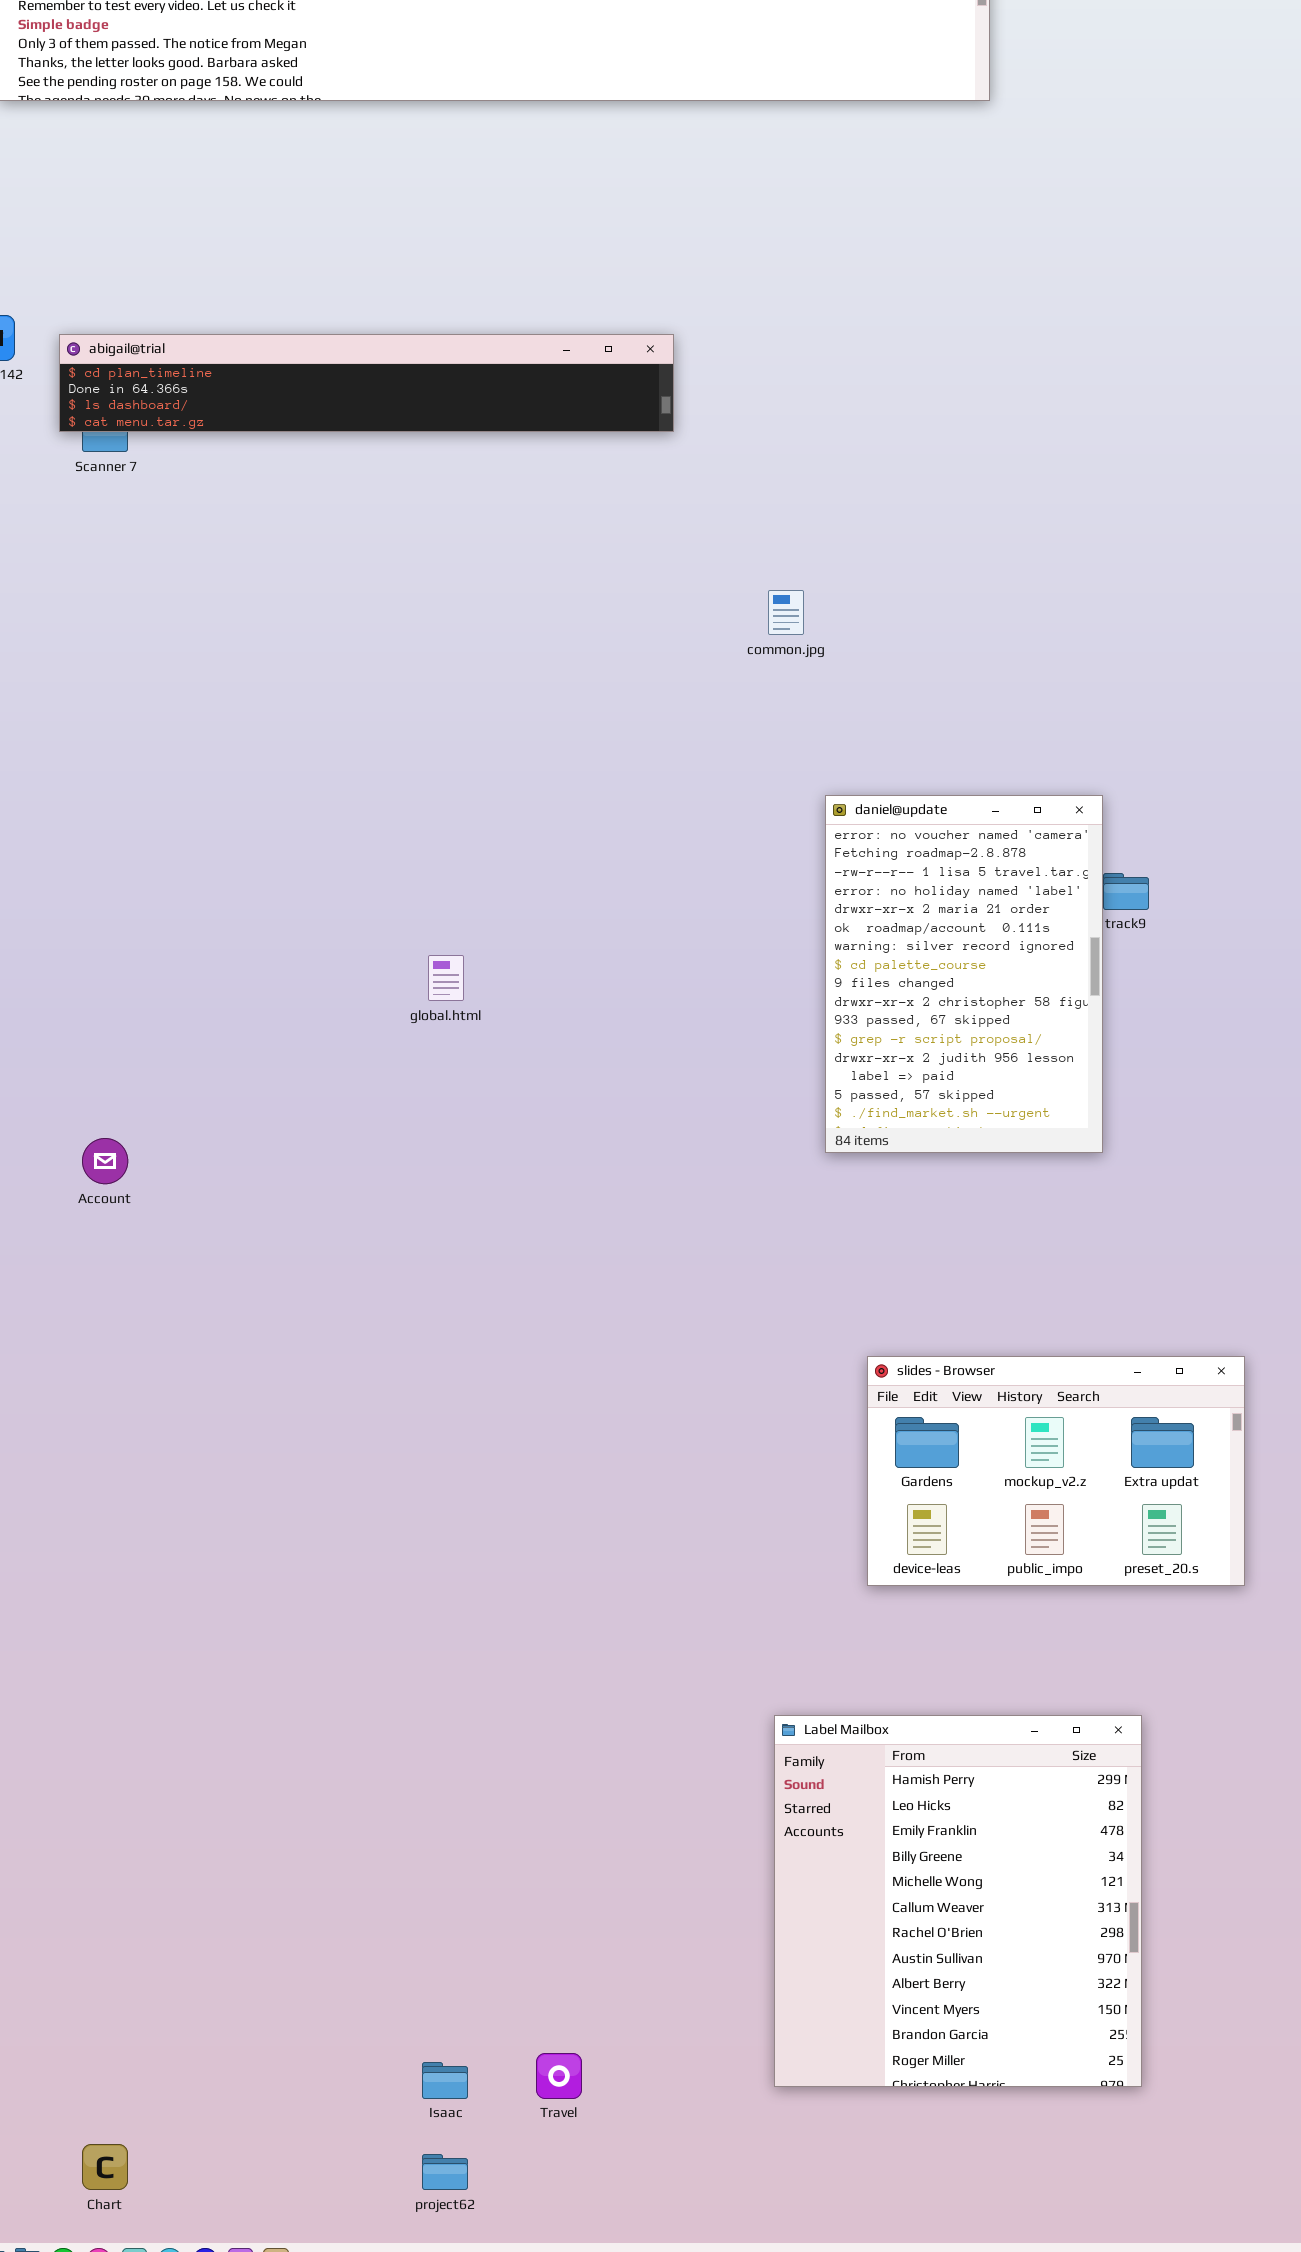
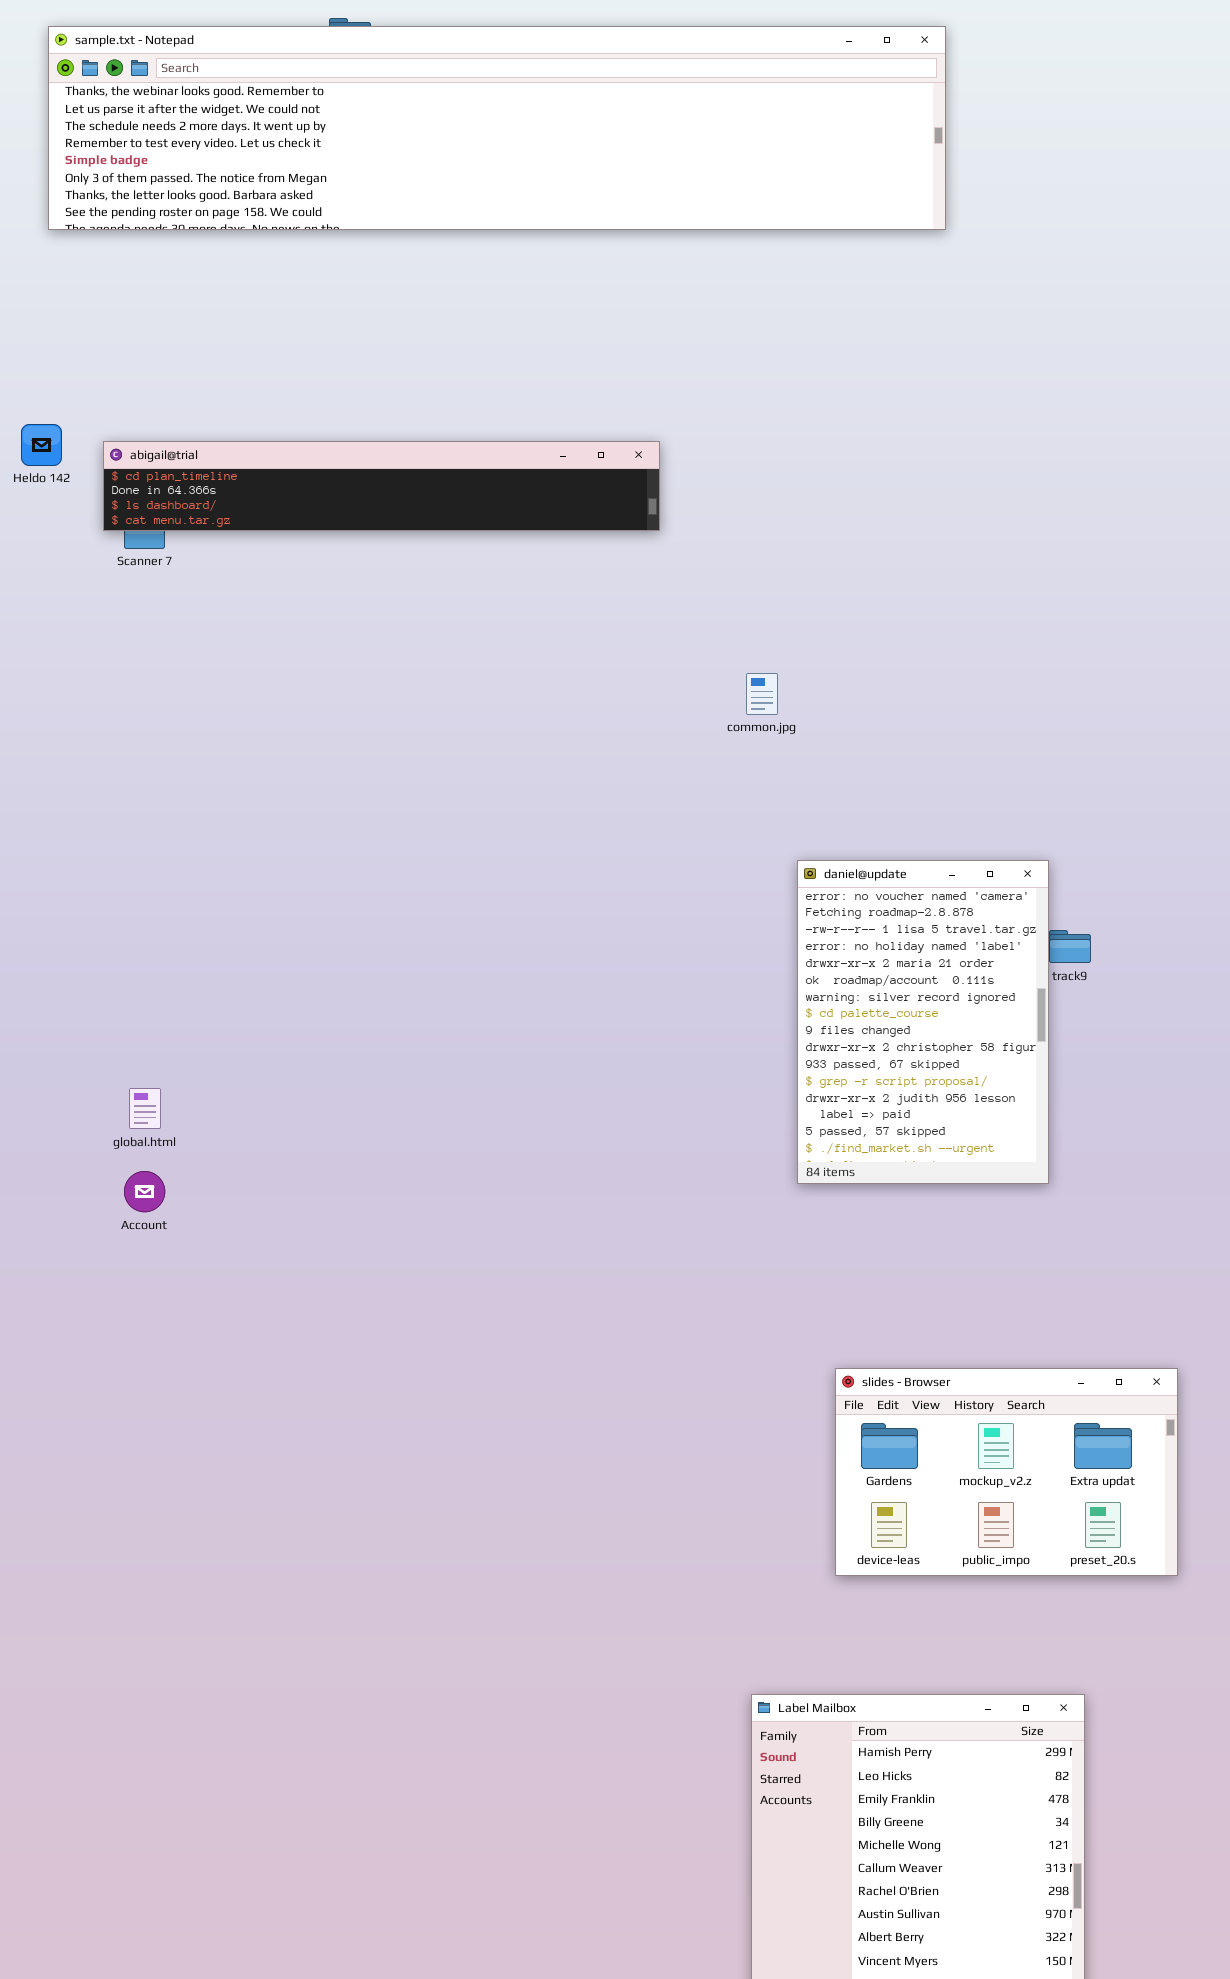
global.html: [428,955,464,1001] -> [129,1088,161,1129], moved

